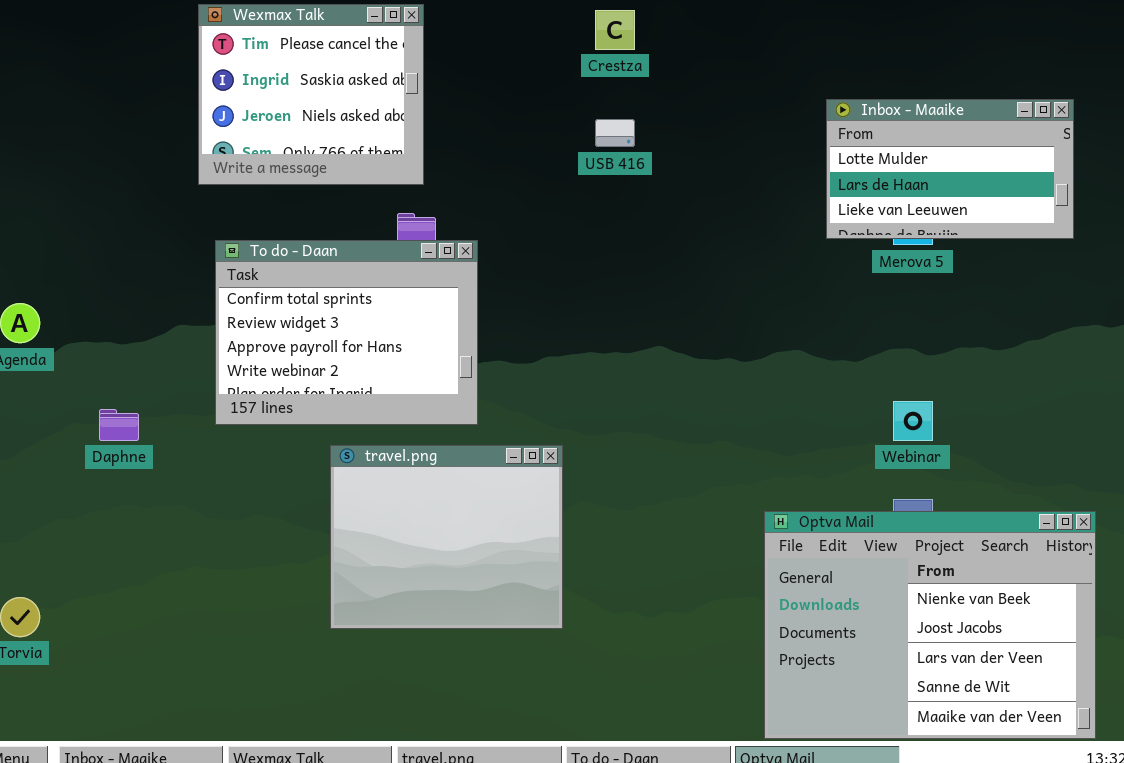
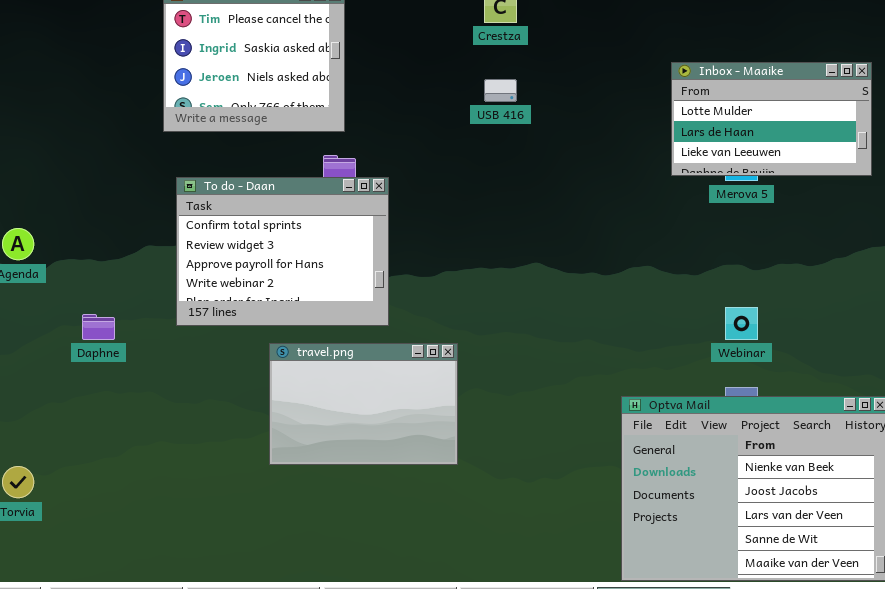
travel.png: [330,445,563,629] -> [269,343,458,465], resized

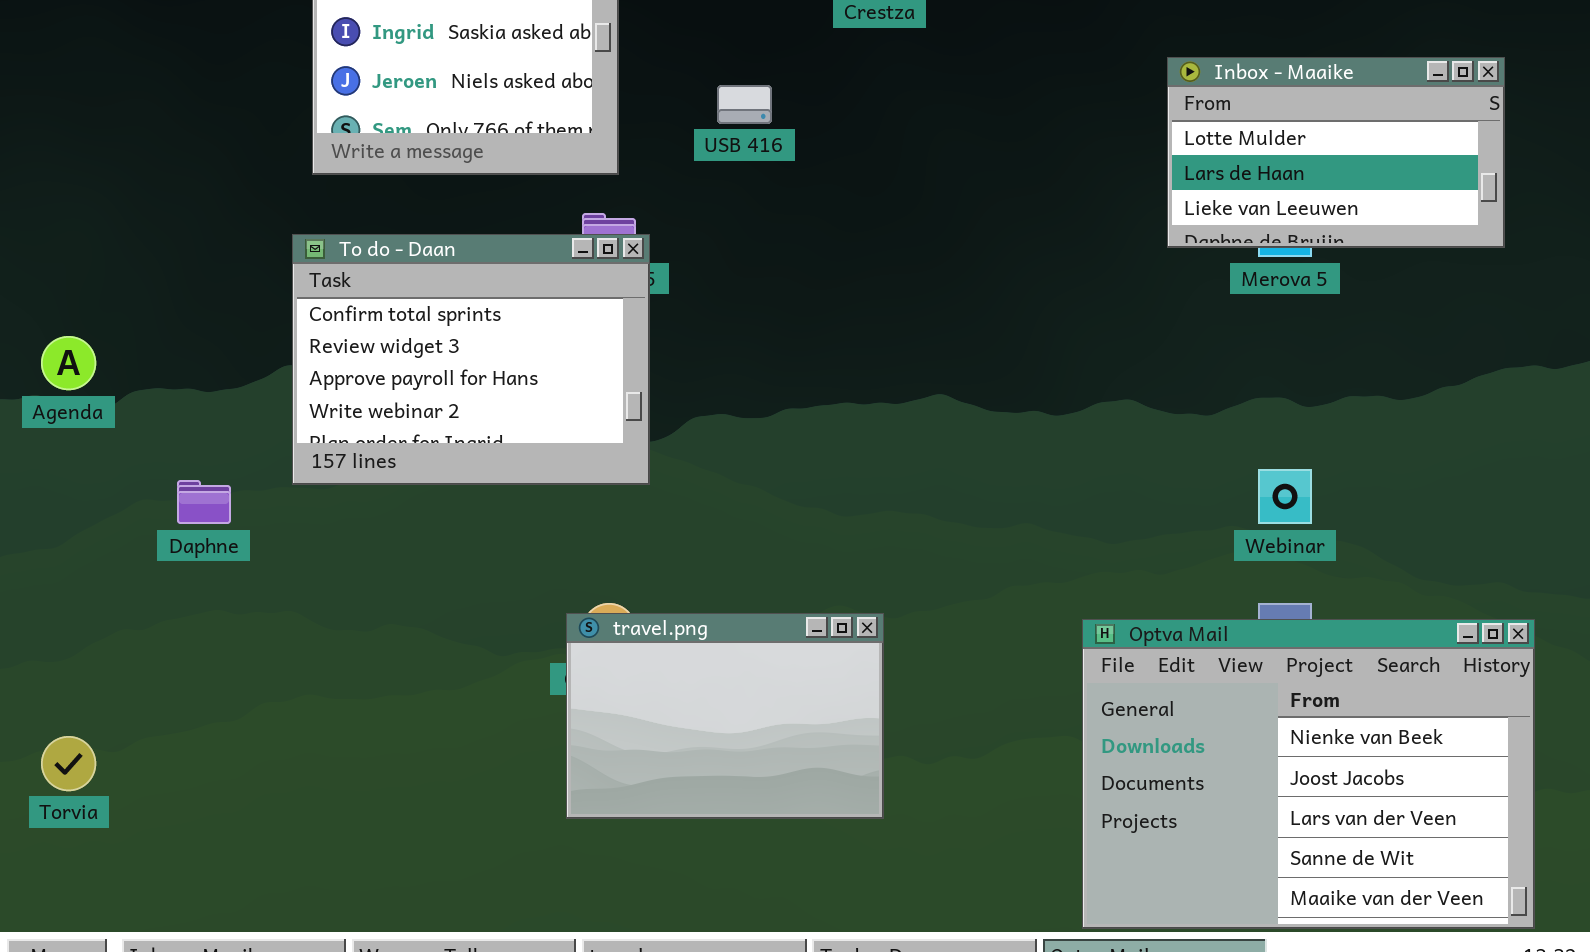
USB 416: [484,79,517,102] -> [717,85,772,124], moved
To do - Daan: [176,177,389,326] -> [292,234,650,485], moved
travel.png: [269,343,458,465] -> [566,613,884,819], moved

